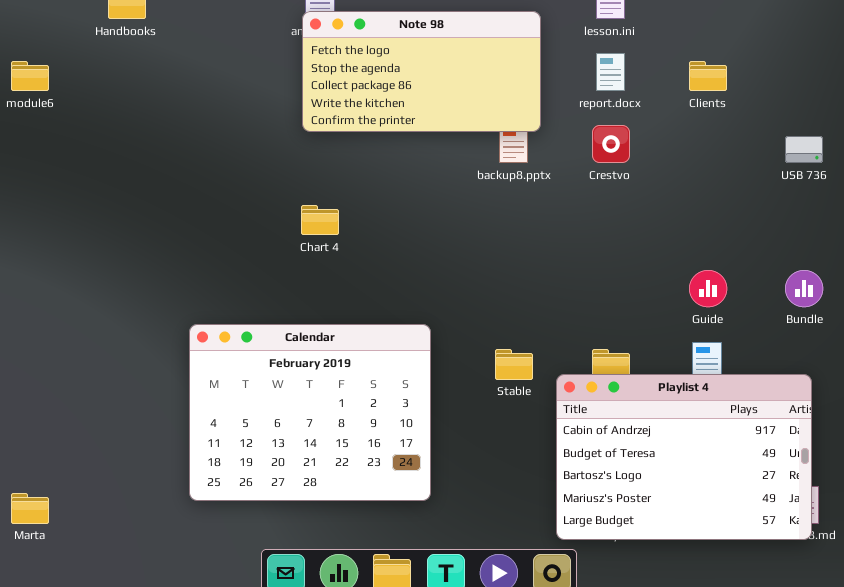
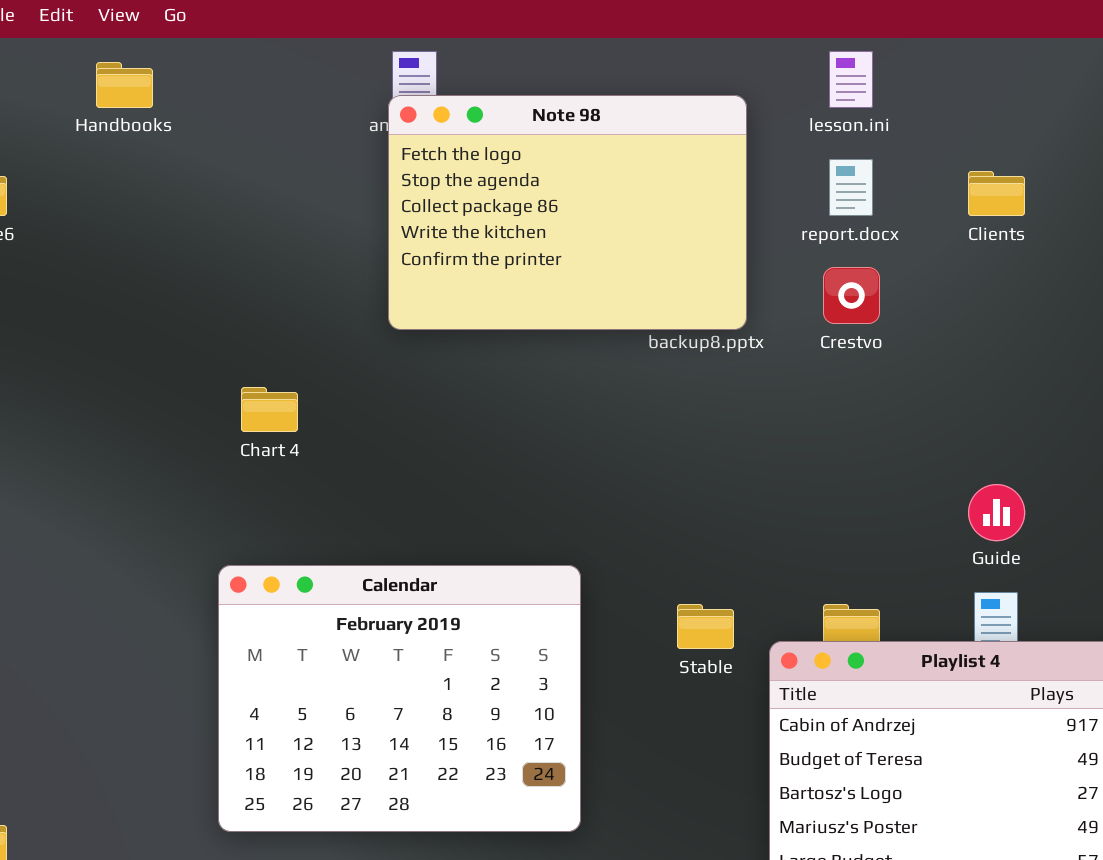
Note 98: [302,11,541,132] -> [388,95,747,330], resized
Chart 4: [301,205,339,235] -> [241,387,298,432], moved

